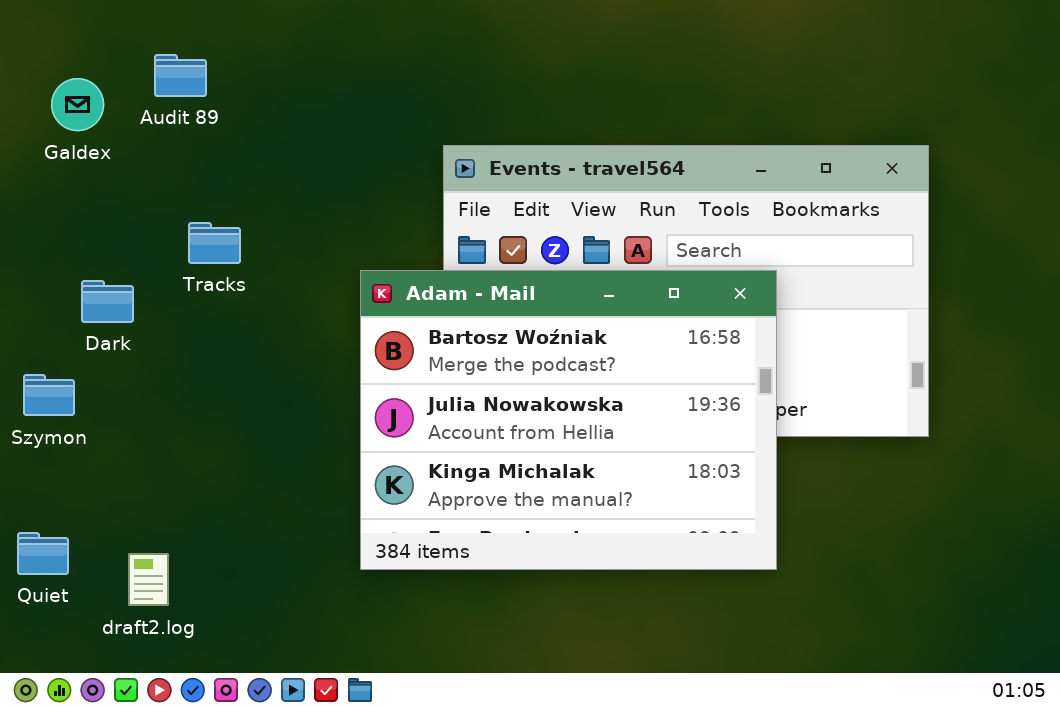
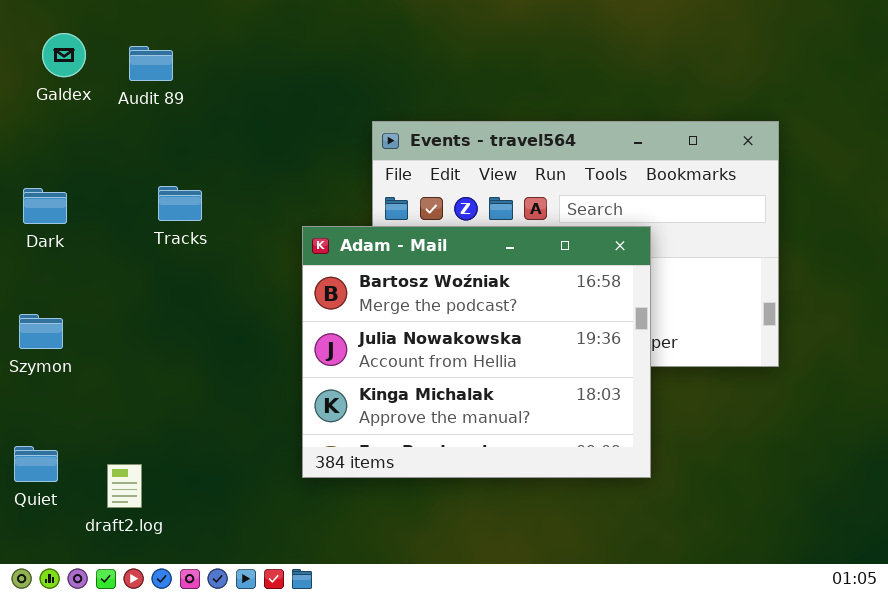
Galdex: [51,78,104,131] -> [42,33,86,77], moved
Dark: [81,280,134,323] -> [23,188,67,224], moved

